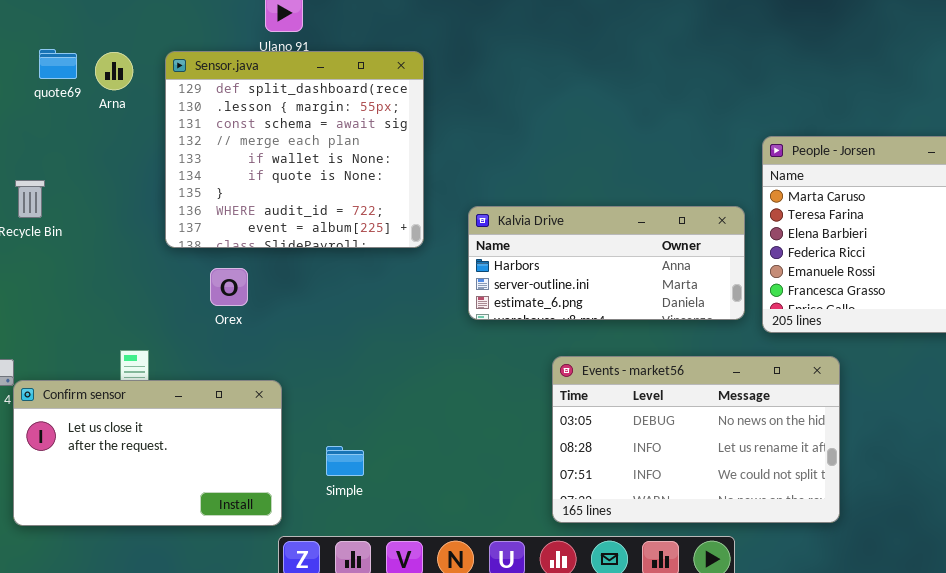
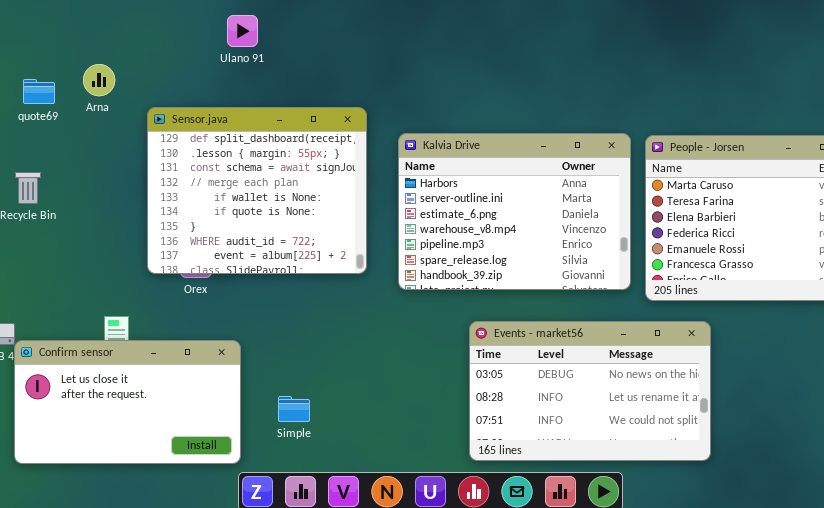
quote69: [39,49,77,79] -> [23,79,55,104], moved
Sensor.java: [165,51,424,248] -> [147,107,367,274], moved
Kalvia Drive: [468,206,745,320] -> [398,133,631,290], resized

